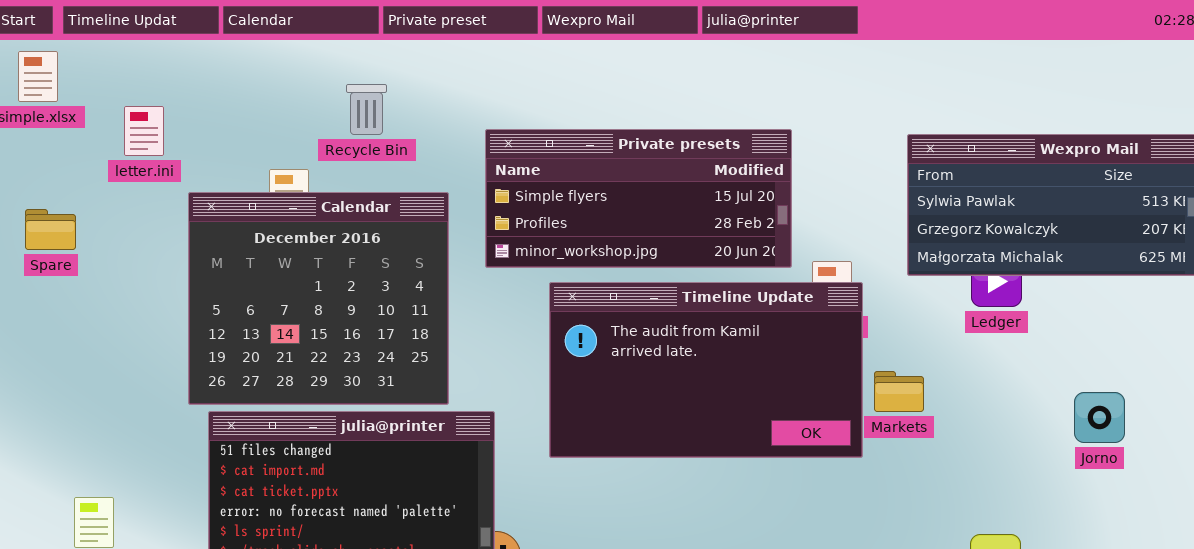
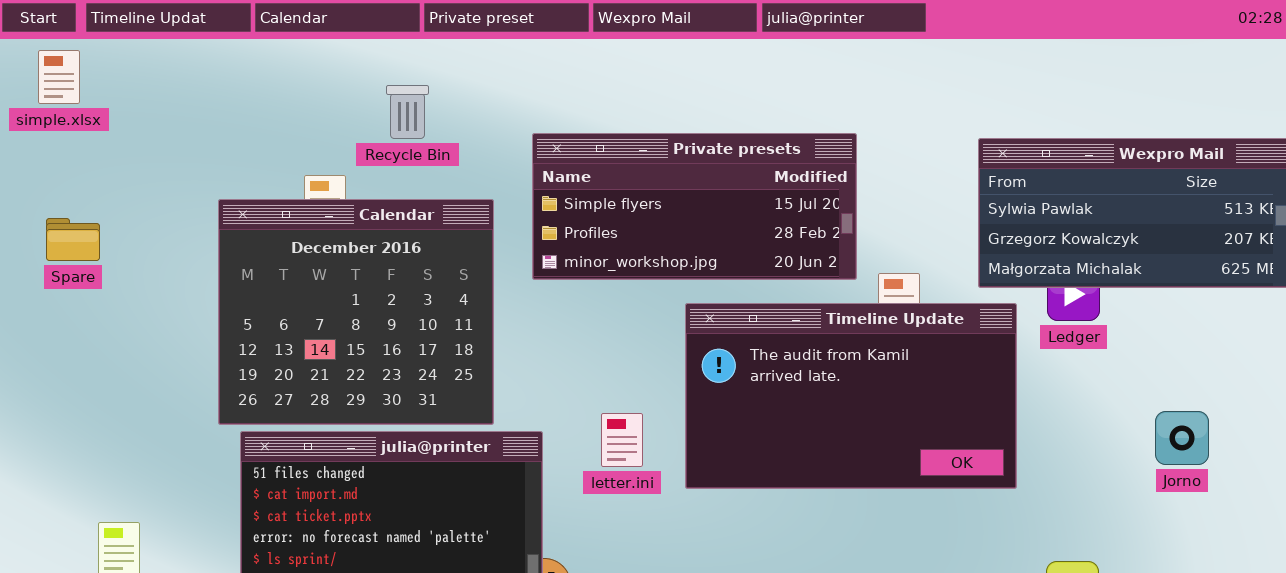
letter.ini: [124,106,164,156] -> [601,413,643,467], moved
Timeline Update: [549,282,863,458] -> [685,303,1017,489], moved

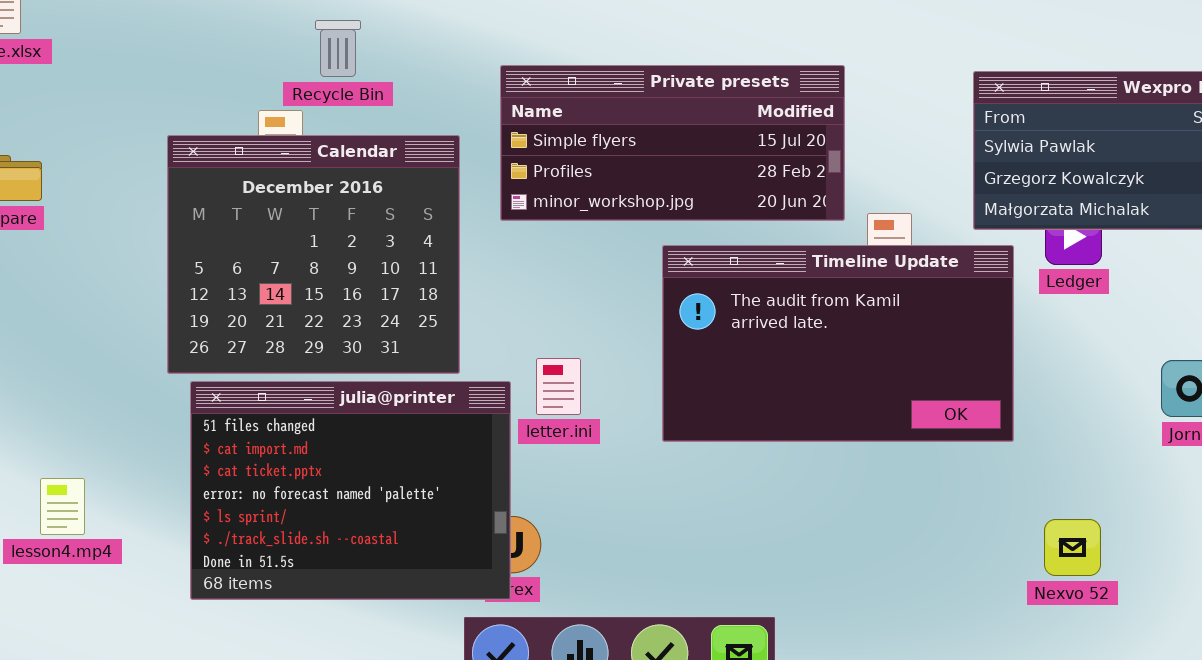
Recycle Bin: [386,85,429,139] -> [315,20,361,77], moved
letter.ini: [601,413,643,467] -> [536,358,581,415], moved

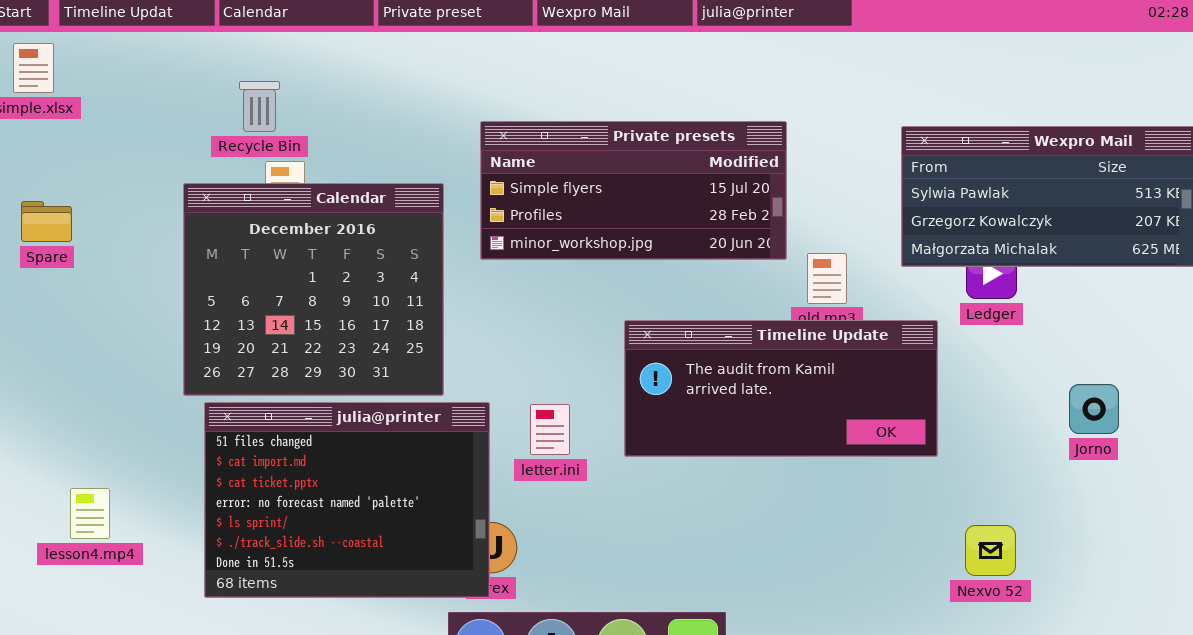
Recycle Bin: [315,20,361,77] -> [239,81,280,132], moved
Timeline Update: [662,245,1014,442] -> [624,320,938,457], resized
letter.ini: [536,358,581,415] -> [530,404,570,455], moved

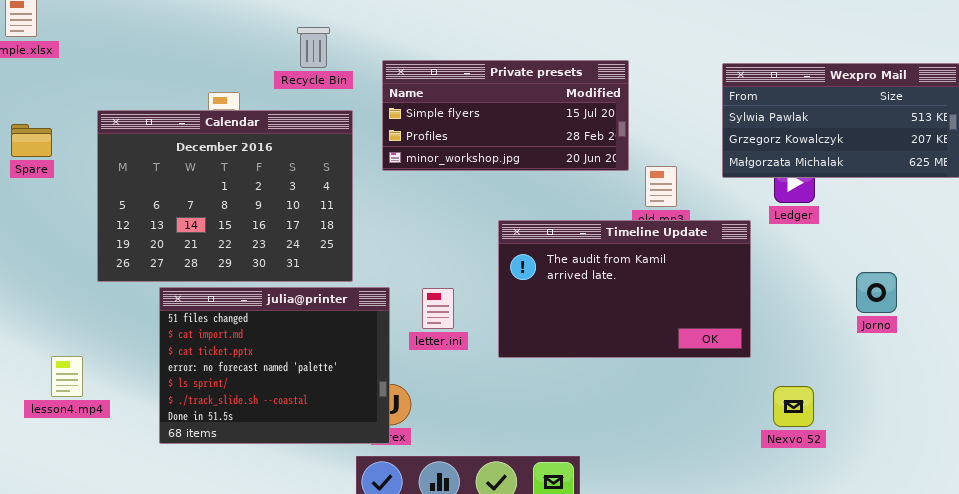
Recycle Bin: [239,81,280,132] -> [297,27,330,68], moved
Calendar: [183,183,444,396] -> [97,110,353,282], resized
Timeline Update: [624,320,938,457] -> [498,220,751,358], resized

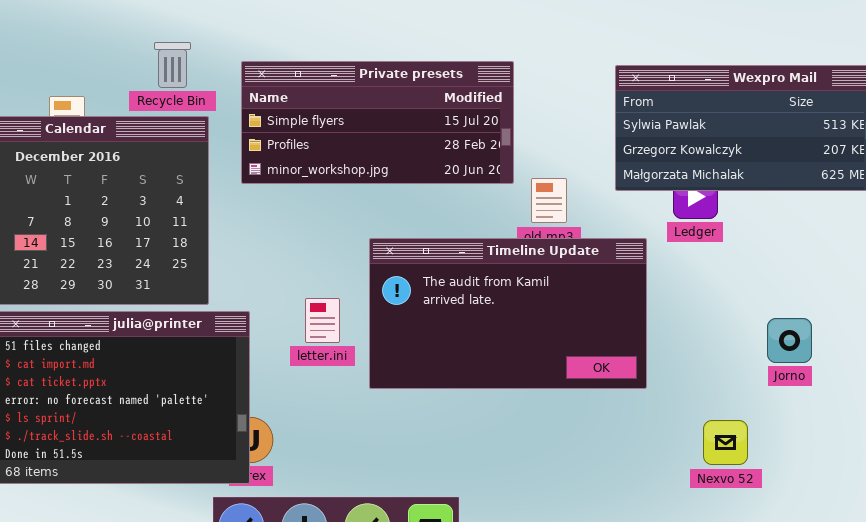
Recycle Bin: [297,27,330,68] -> [154,42,191,88], moved
Jorno: [856,272,897,313] -> [767,318,812,363], moved
letter.ini: [422,288,454,329] -> [305,298,340,343], moved
Nexvo 52: [773,386,814,427] -> [703,420,748,465], moved

